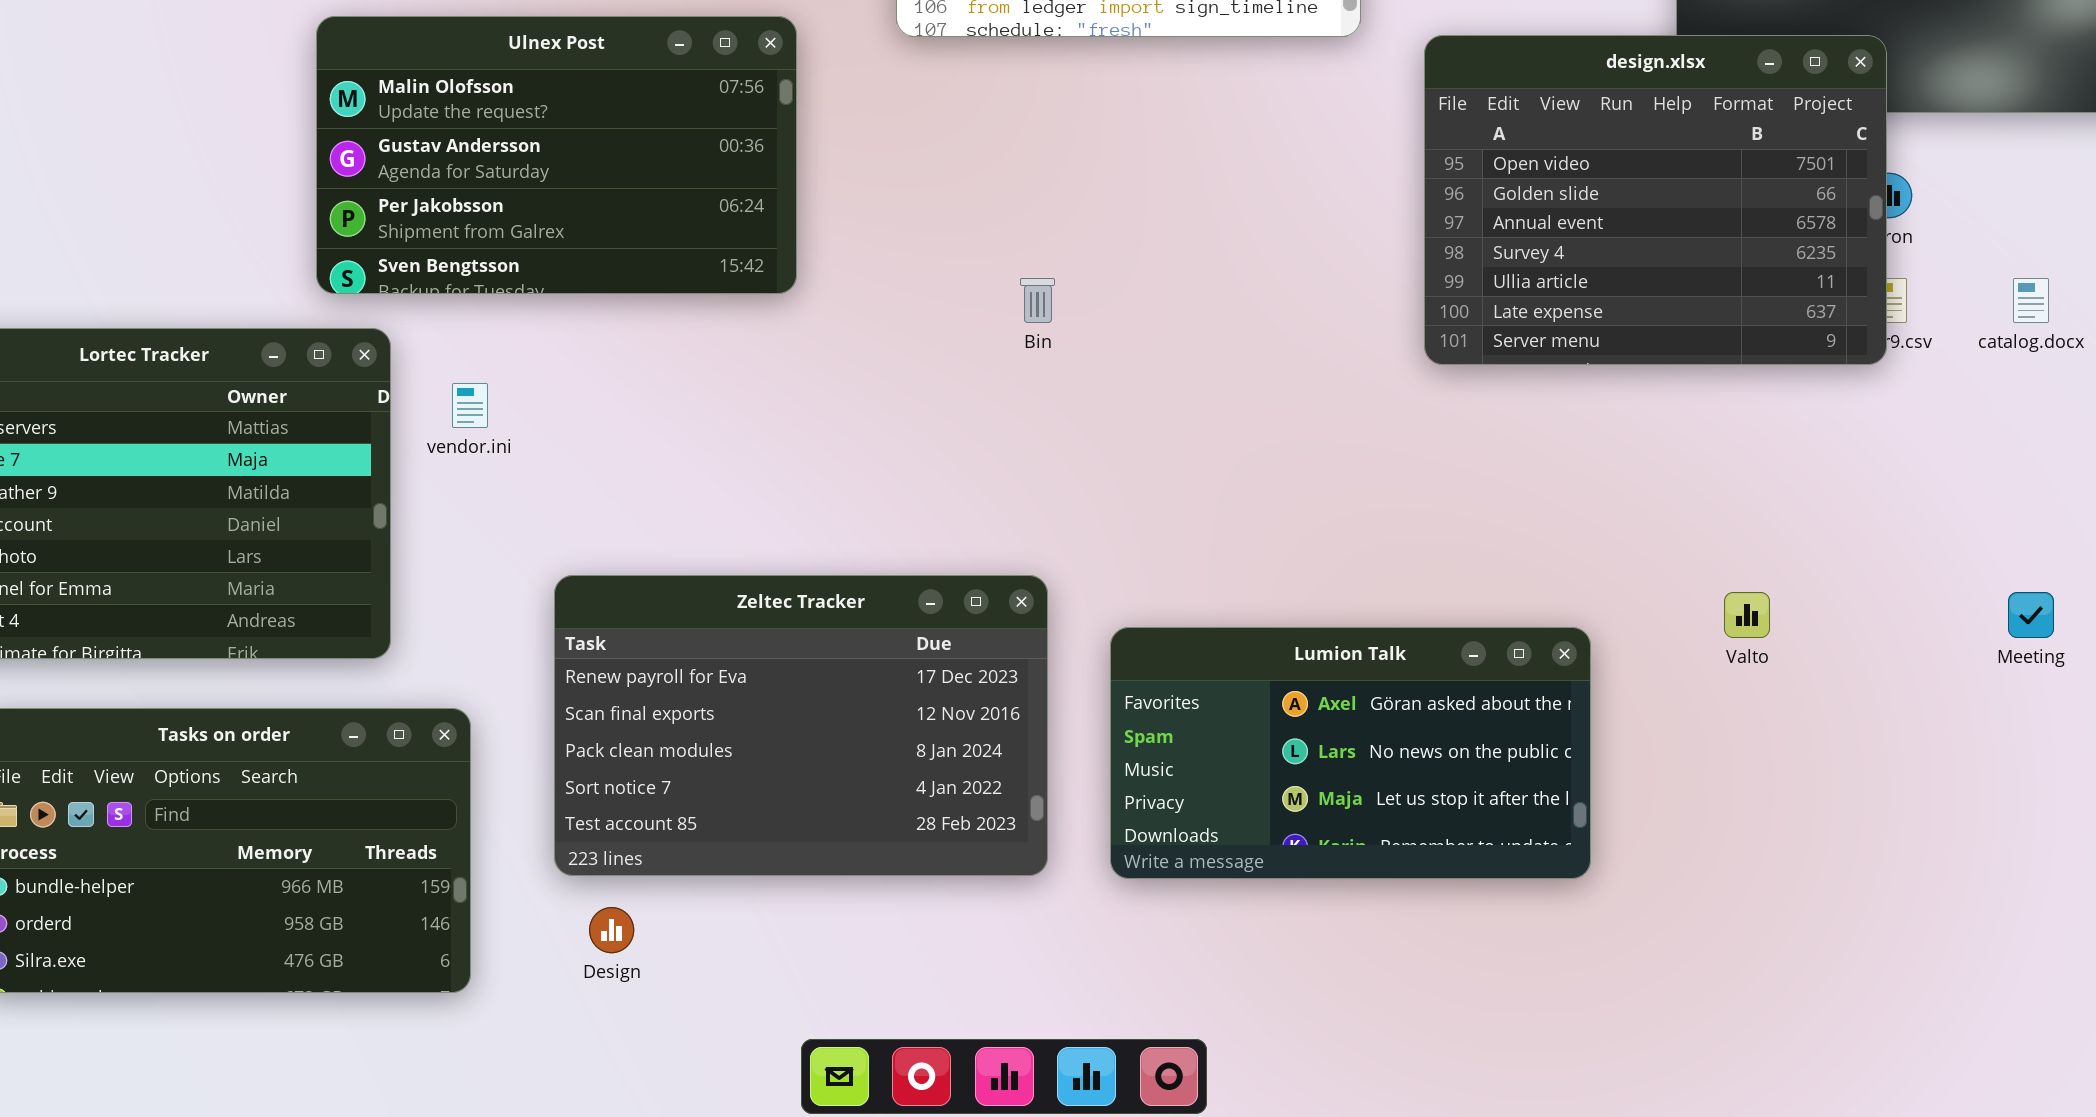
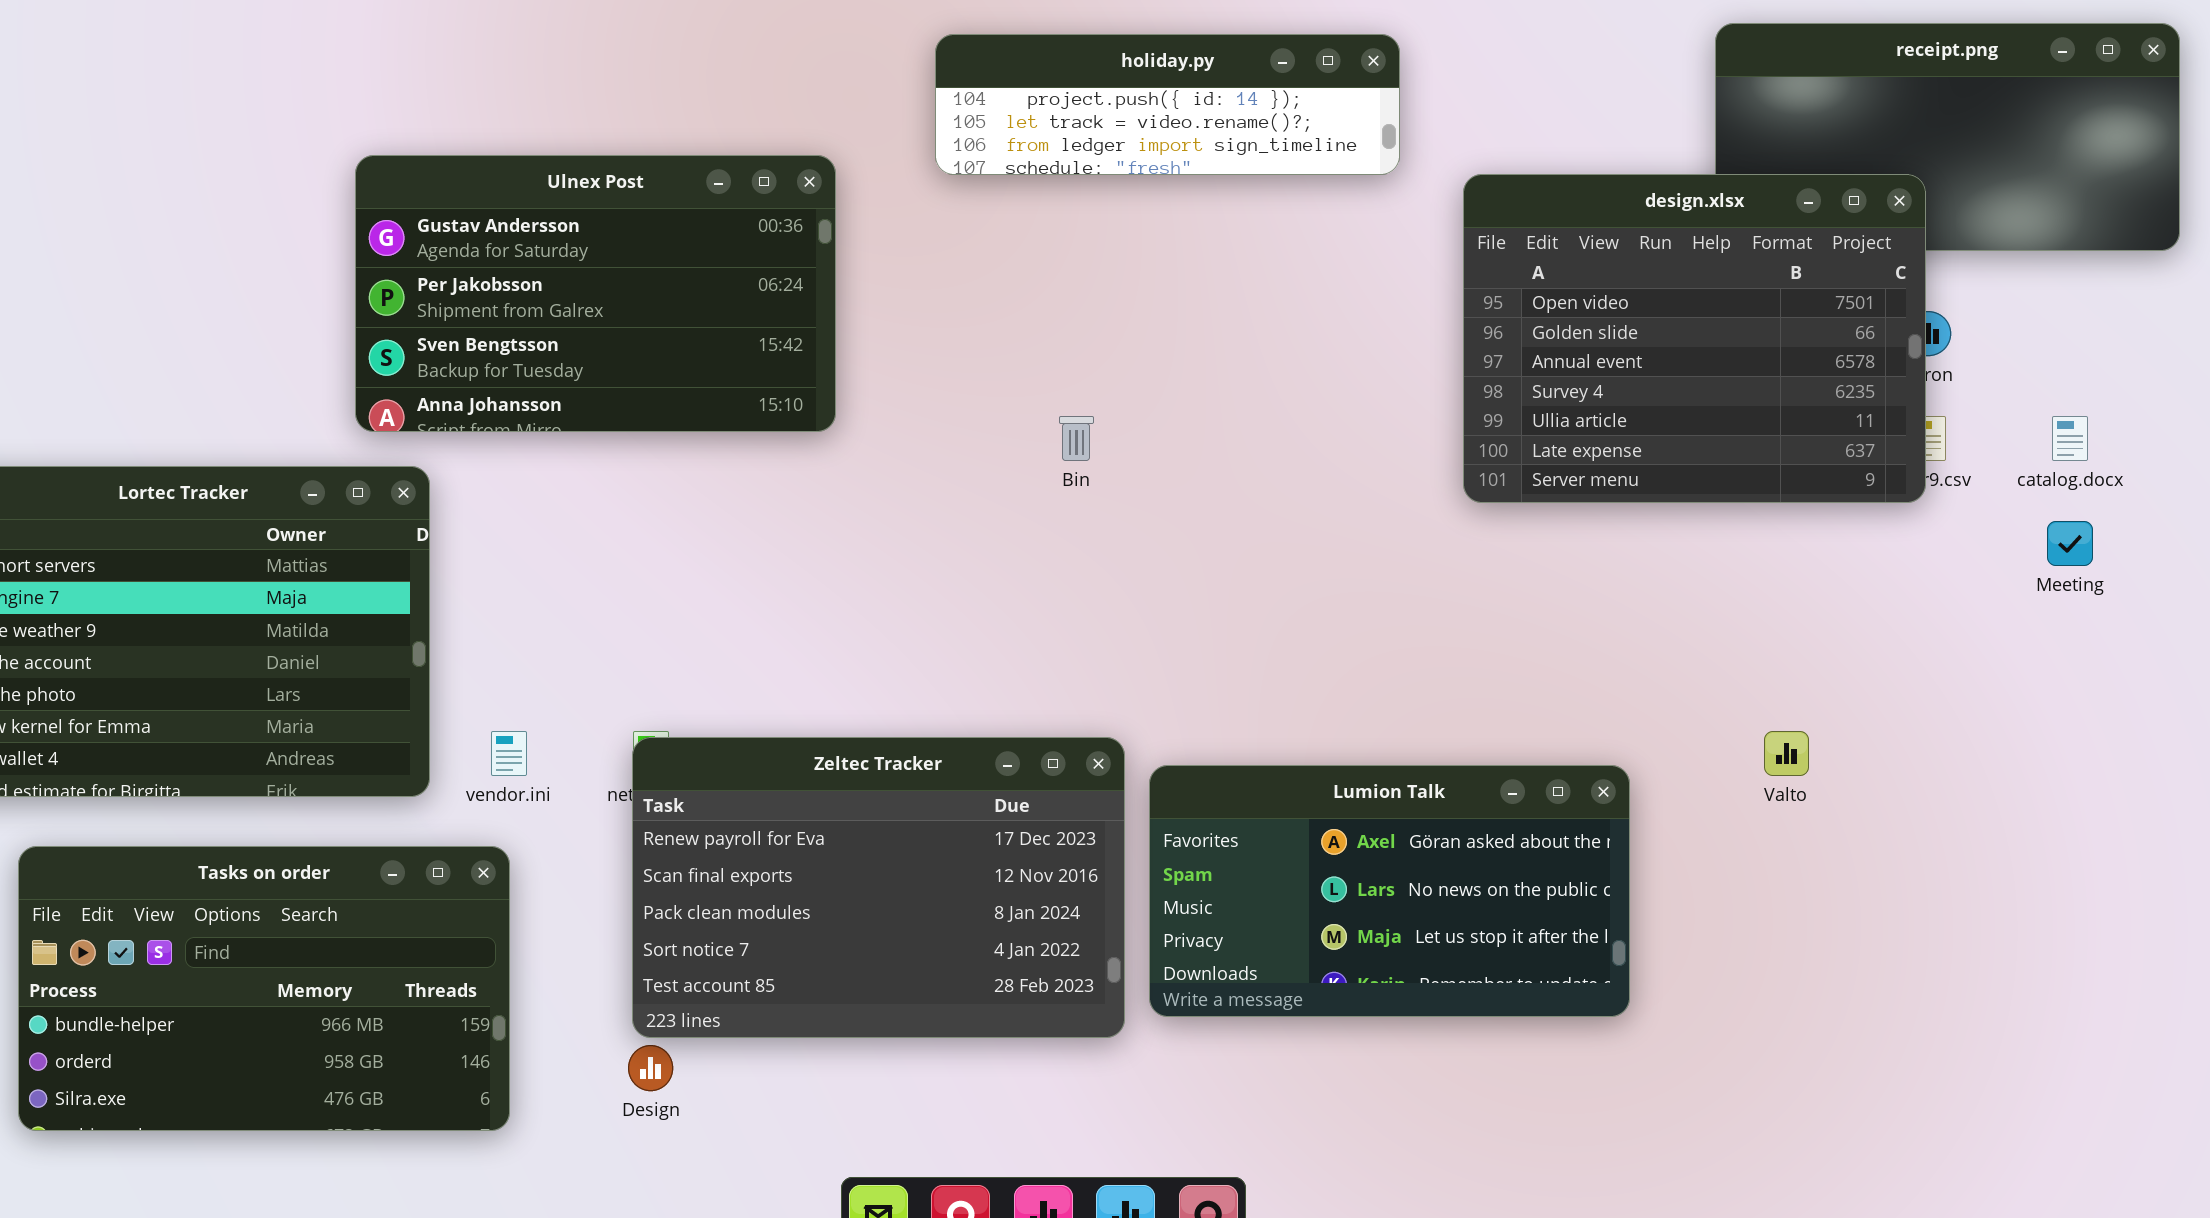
Ulnex Post: [316,16,797,294] -> [355,155,836,432], scrolled down 1 row
vendor.ini: [452,383,488,428] -> [491,731,527,776], moved
Zeltec Tracker: [554,575,1048,876] -> [632,737,1125,1038], moved
Meeting: [2008,592,2054,638] -> [2047,521,2093,566], moved

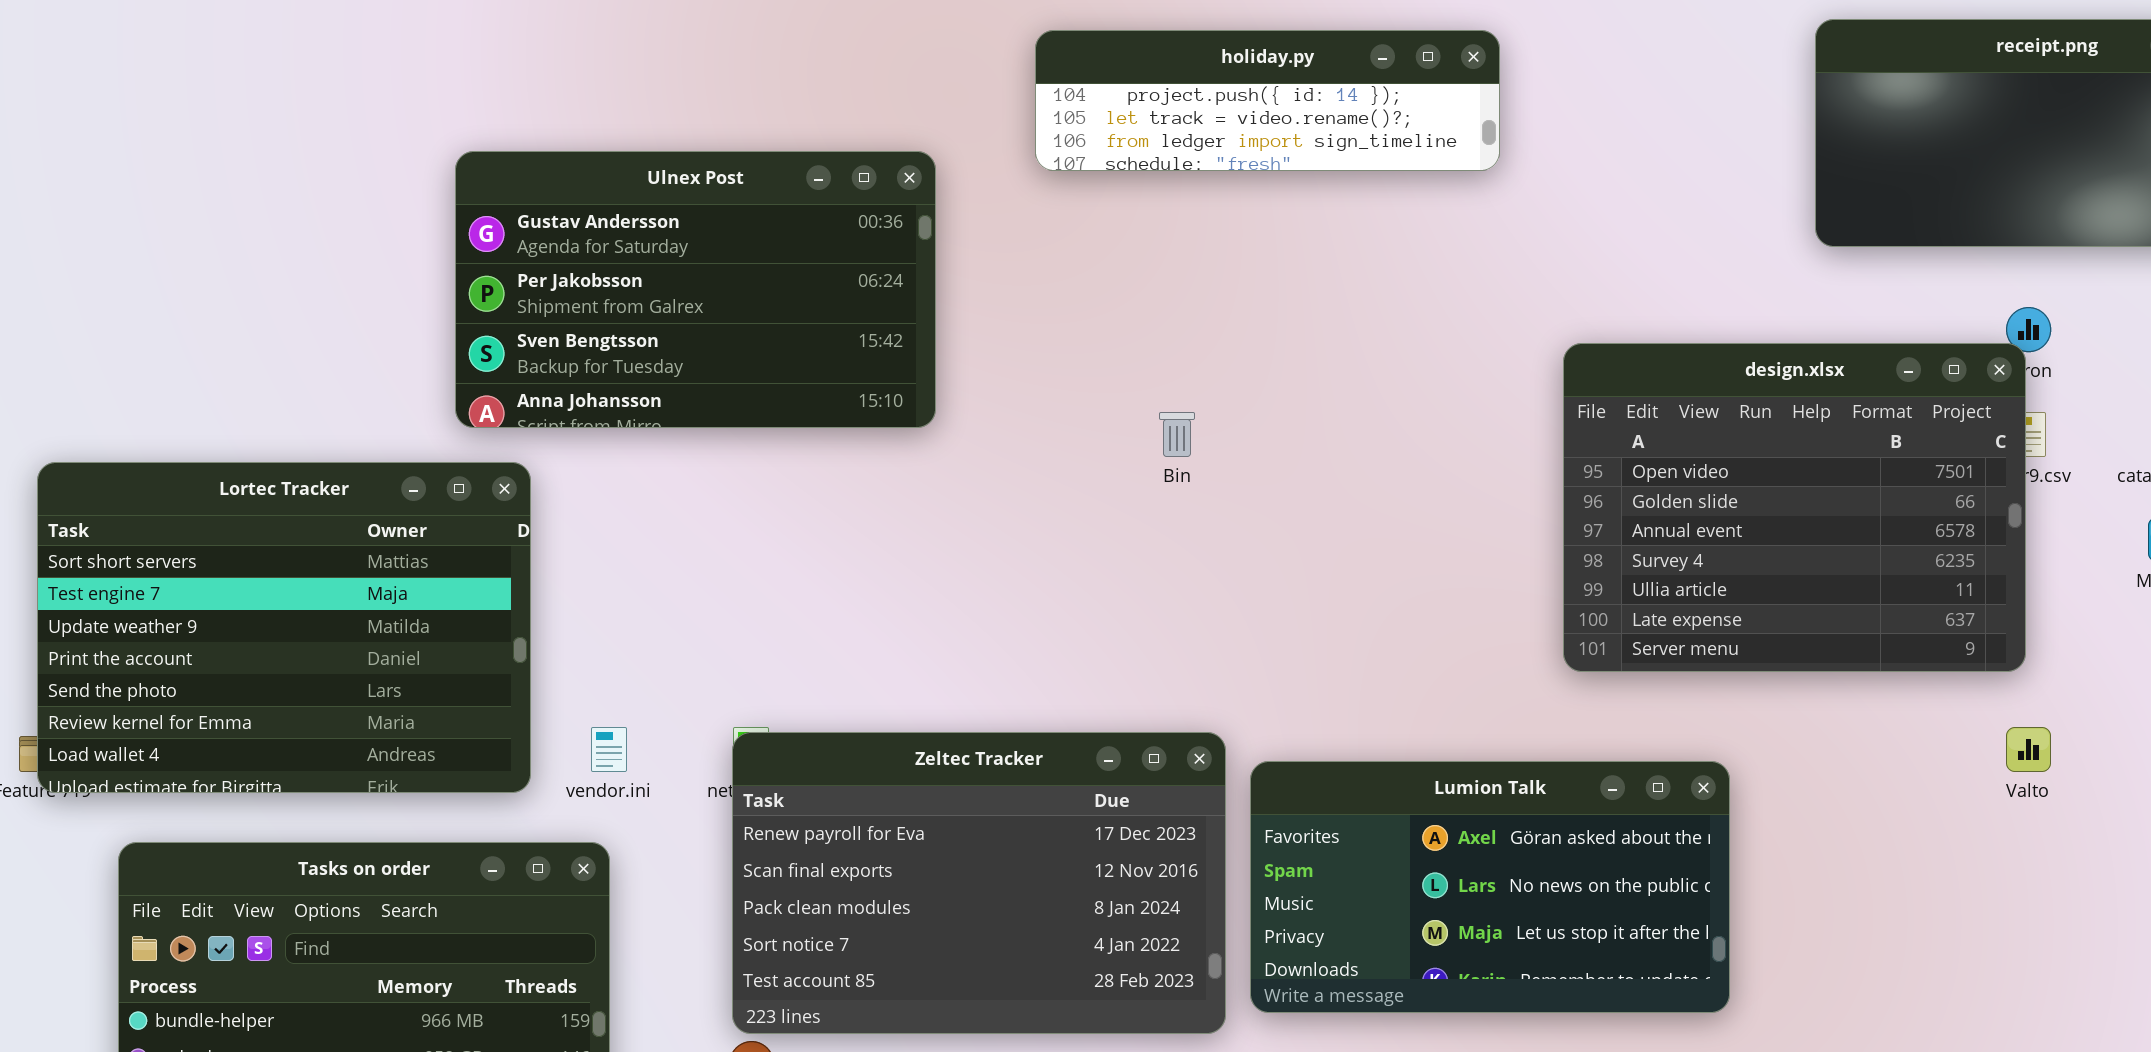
design.xlsx: [1463,174,1926,503] -> [1563,343,2026,672], moved
Valto: [1764,731,1809,776] -> [2006,727,2051,772], moved

